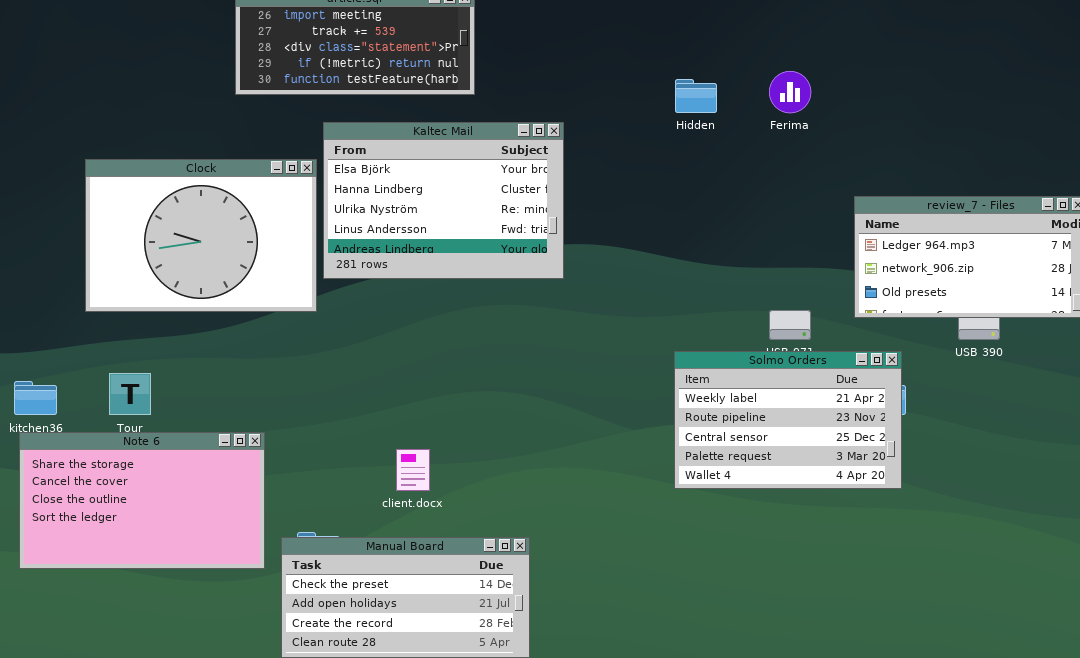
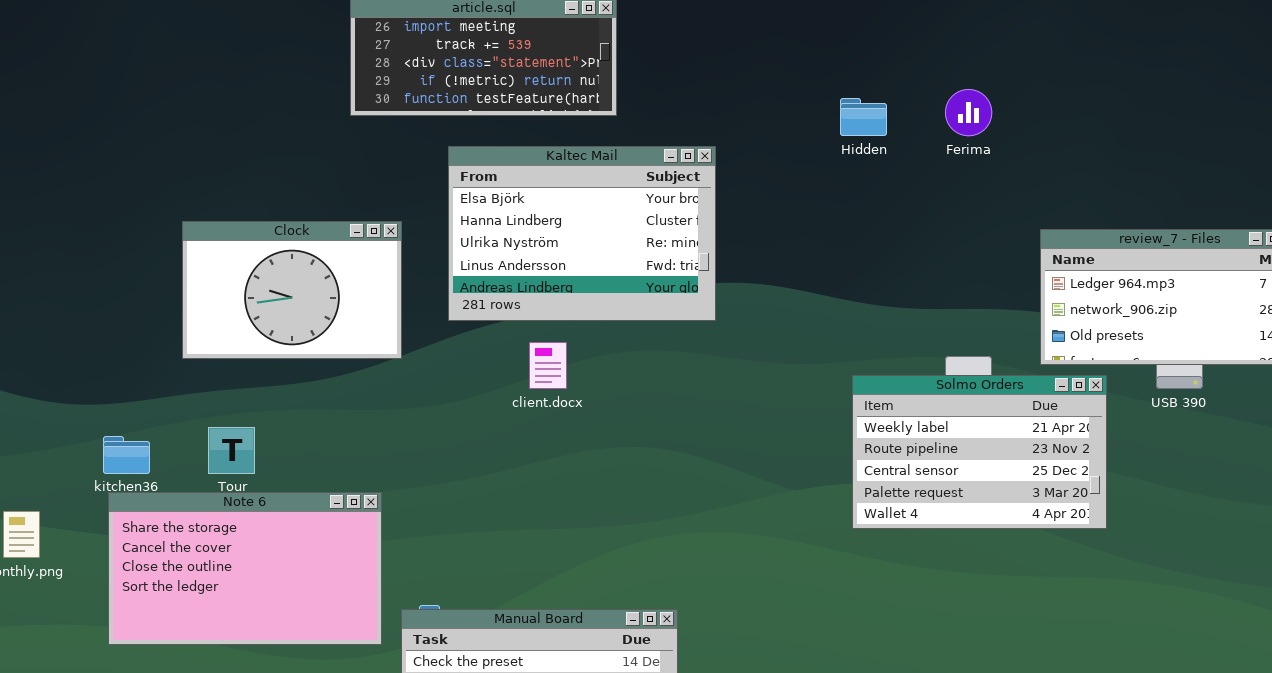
Clock: [85,159,317,312] -> [182,221,402,359], resized
Solmo Orders: [674,351,902,489] -> [852,375,1107,529], moved
client.docx: [396,449,430,491] -> [529,342,567,389], moved

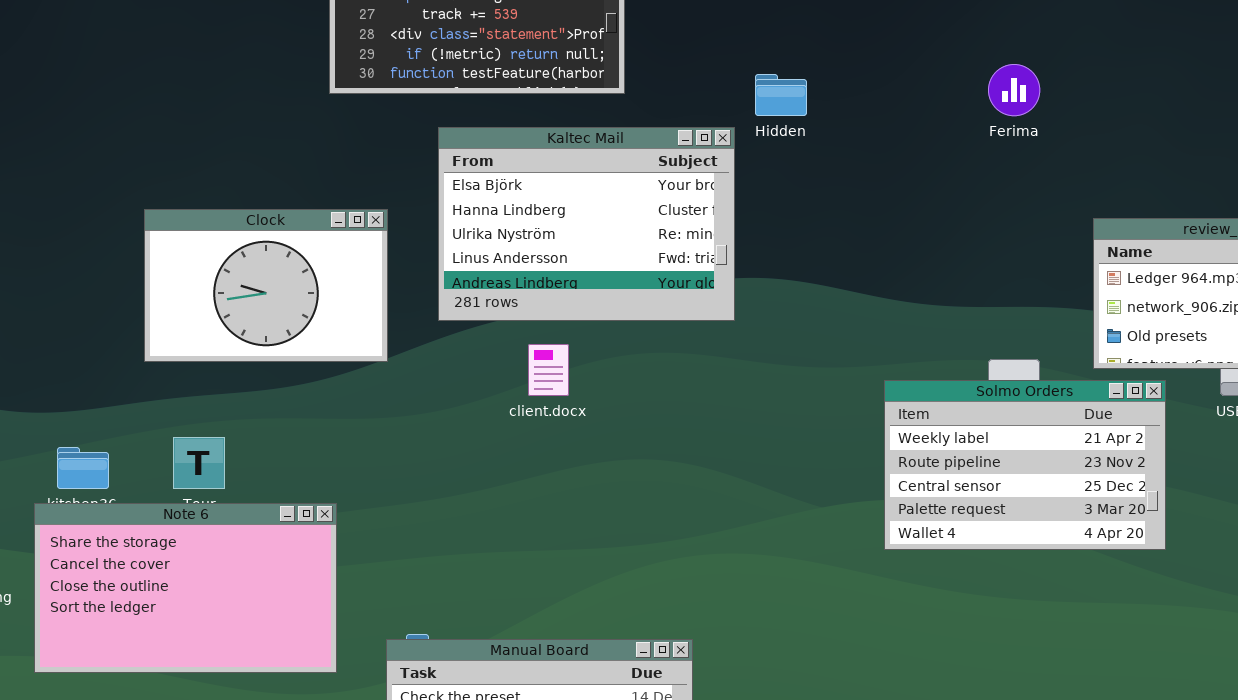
Hidden: [840,98,887,136] -> [755,74,807,116], moved
Note 6: [108,492,382,645] -> [34,503,337,673], moved

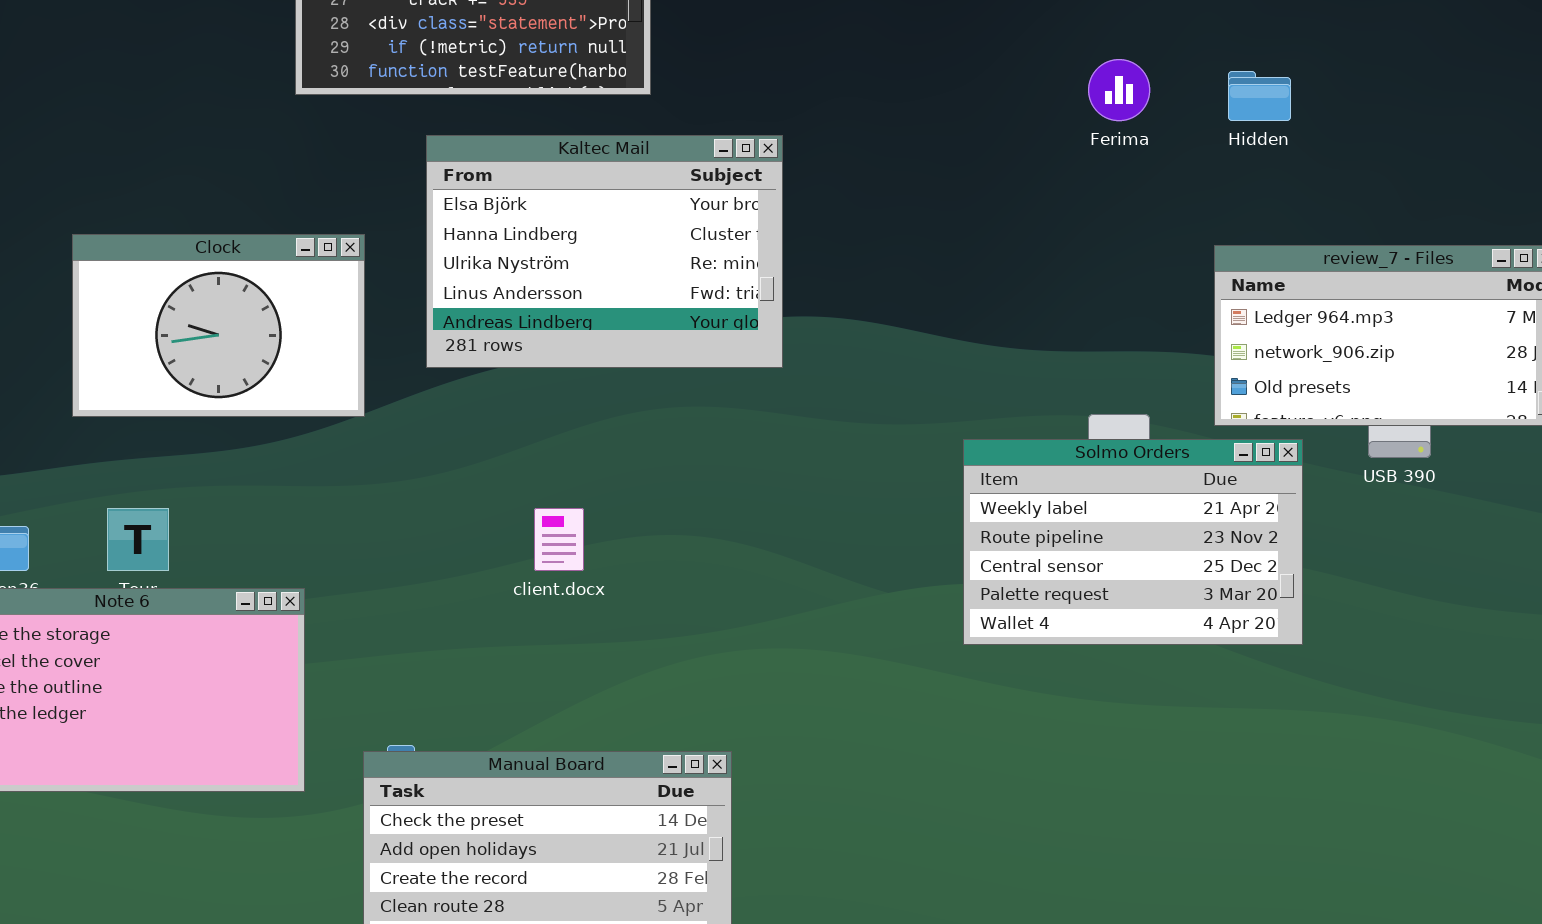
Hidden: [755,74,807,116] -> [1228,71,1291,121], moved
client.docx: [528,344,569,396] -> [534,508,584,571], moved

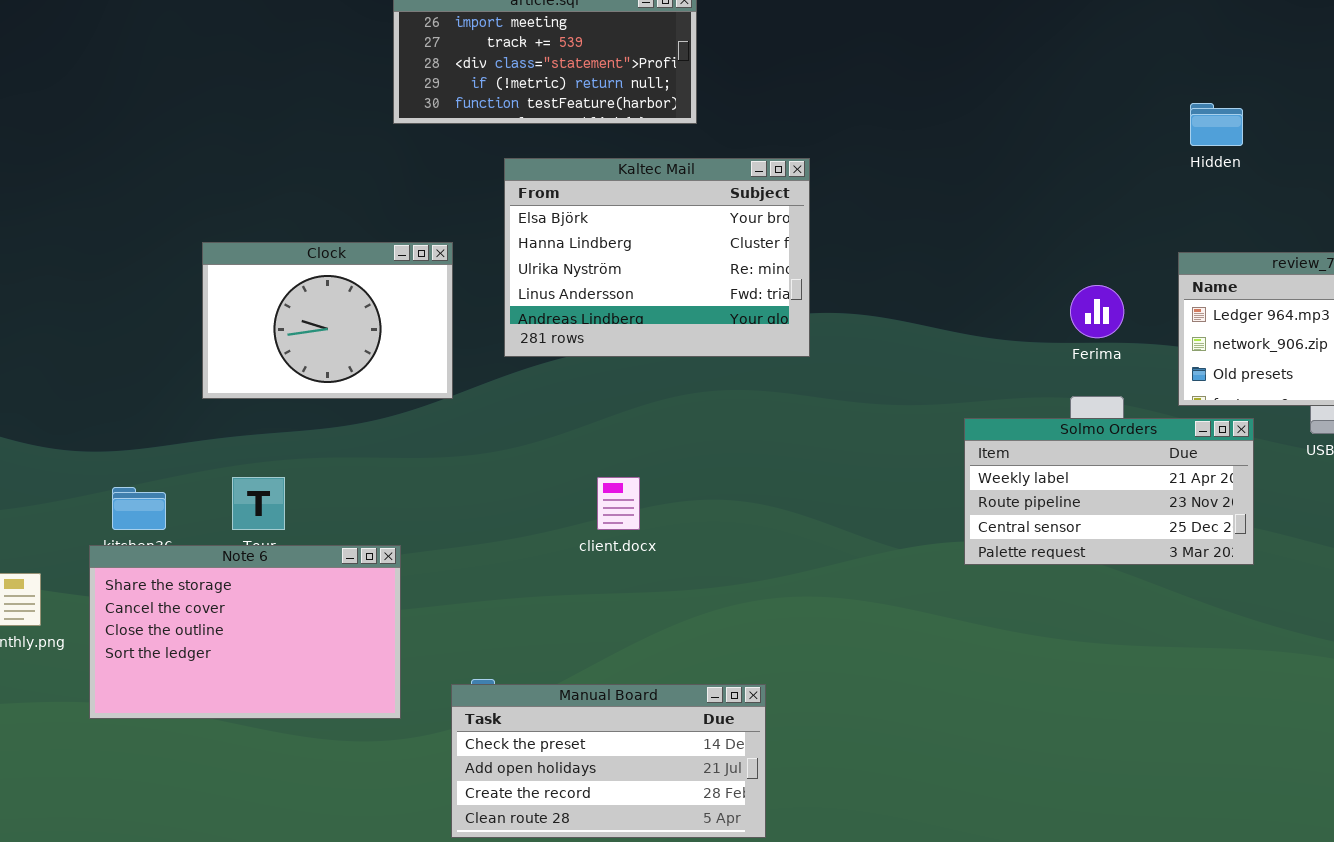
Ferima: [1088,59,1150,121] -> [1070,285,1124,338], moved
Solmo Orders: [963,439,1303,645] -> [964,418,1254,565], resized

